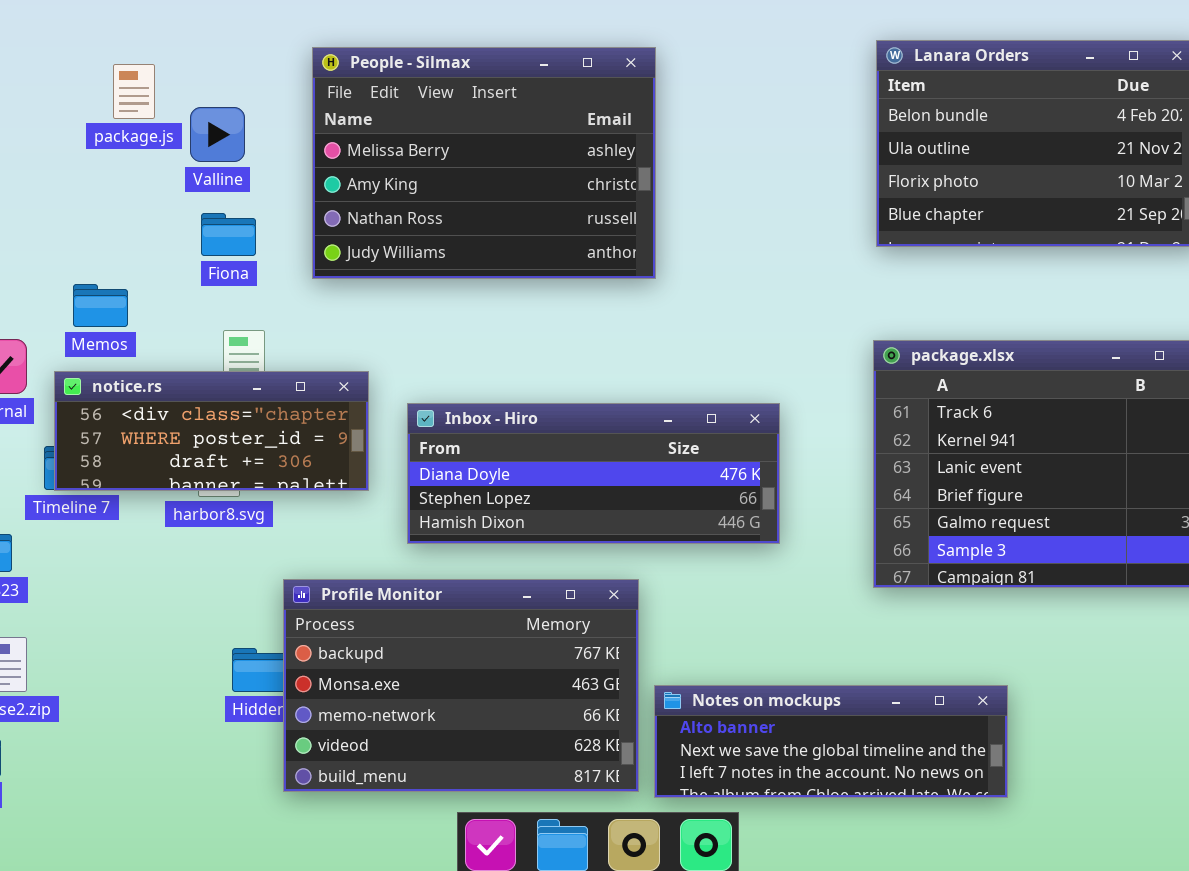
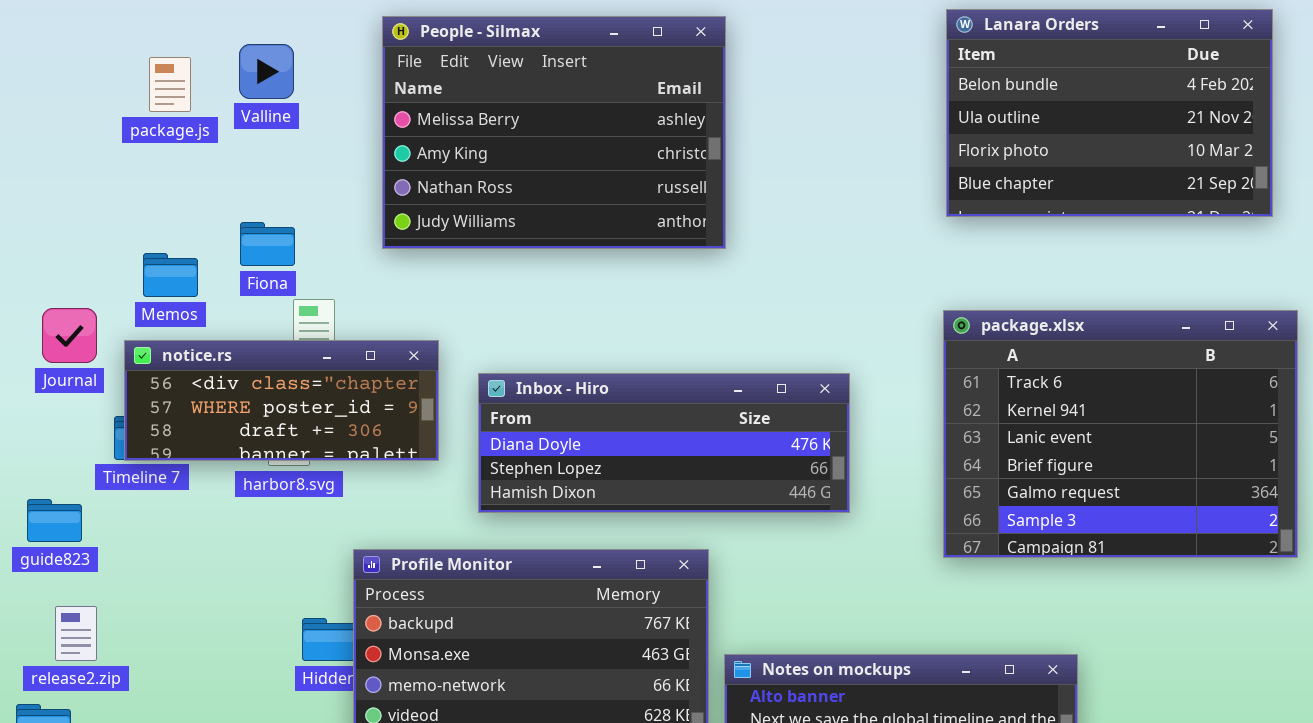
package.js: [113,64,155,119] -> [149,57,191,112], moved
Valline: [190,107,245,162] -> [239,44,294,99], moved
Fiona: [201,213,256,256] -> [240,222,295,266], moved

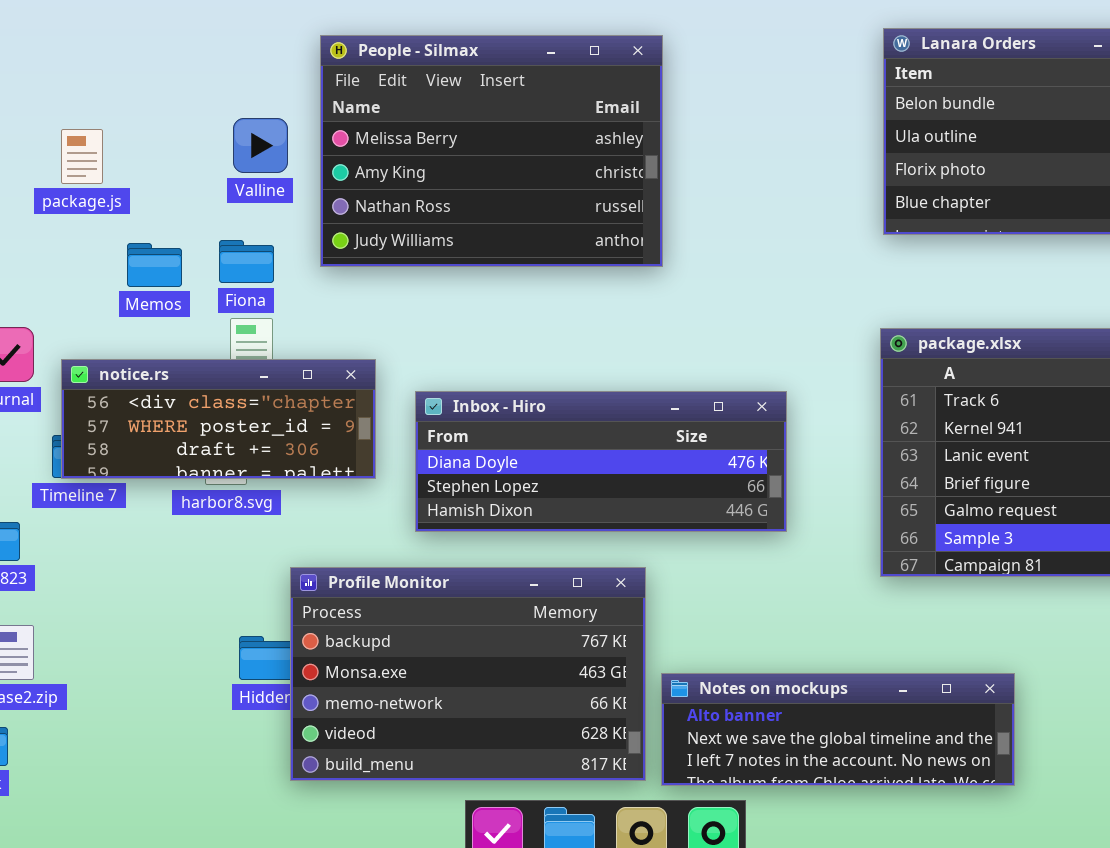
Valline: [239,44,294,99] -> [233,118,288,173], moved
package.js: [149,57,191,112] -> [61,129,103,184], moved
Fiona: [240,222,295,266] -> [219,240,274,283], moved
Memos: [143,253,198,297] -> [127,243,182,287], moved

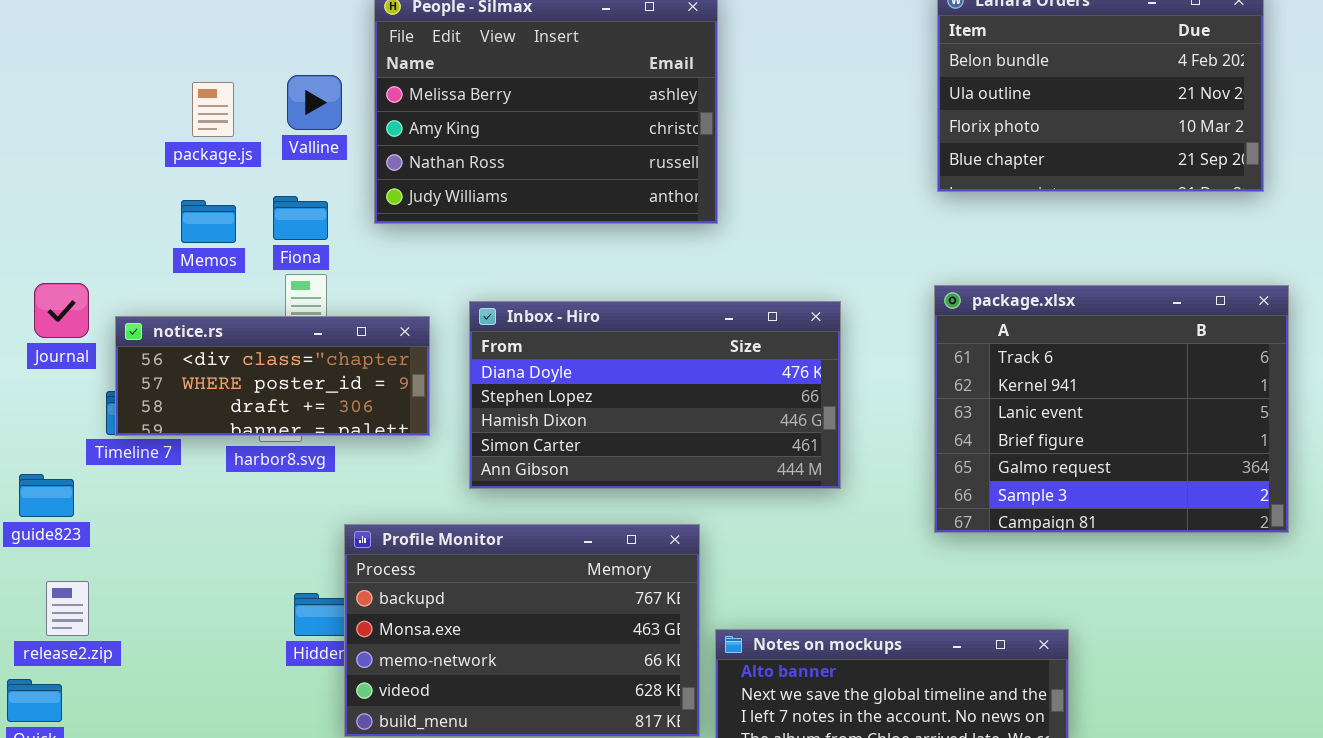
package.js: [61,129,103,184] -> [192,82,234,137], moved
Inbox - Hiro: [415,391,787,532] -> [469,301,841,489], resized

